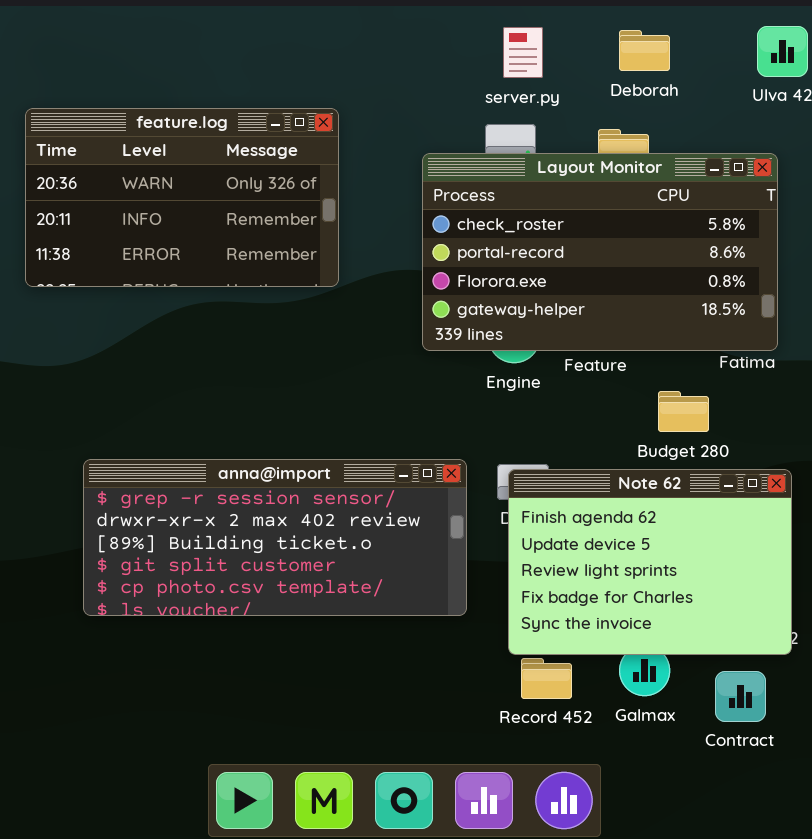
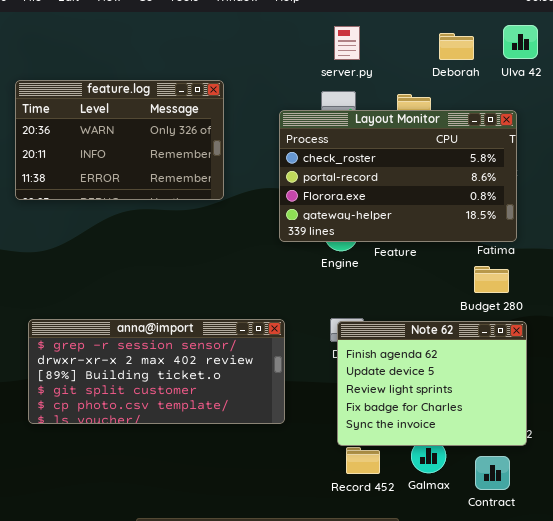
Deborah: [619,30,670,71] -> [439,33,474,60], moved
Budget 280: [658,391,709,432] -> [474,266,509,293], moved
anna@import: [83,459,467,616] -> [28,319,285,424], moved

